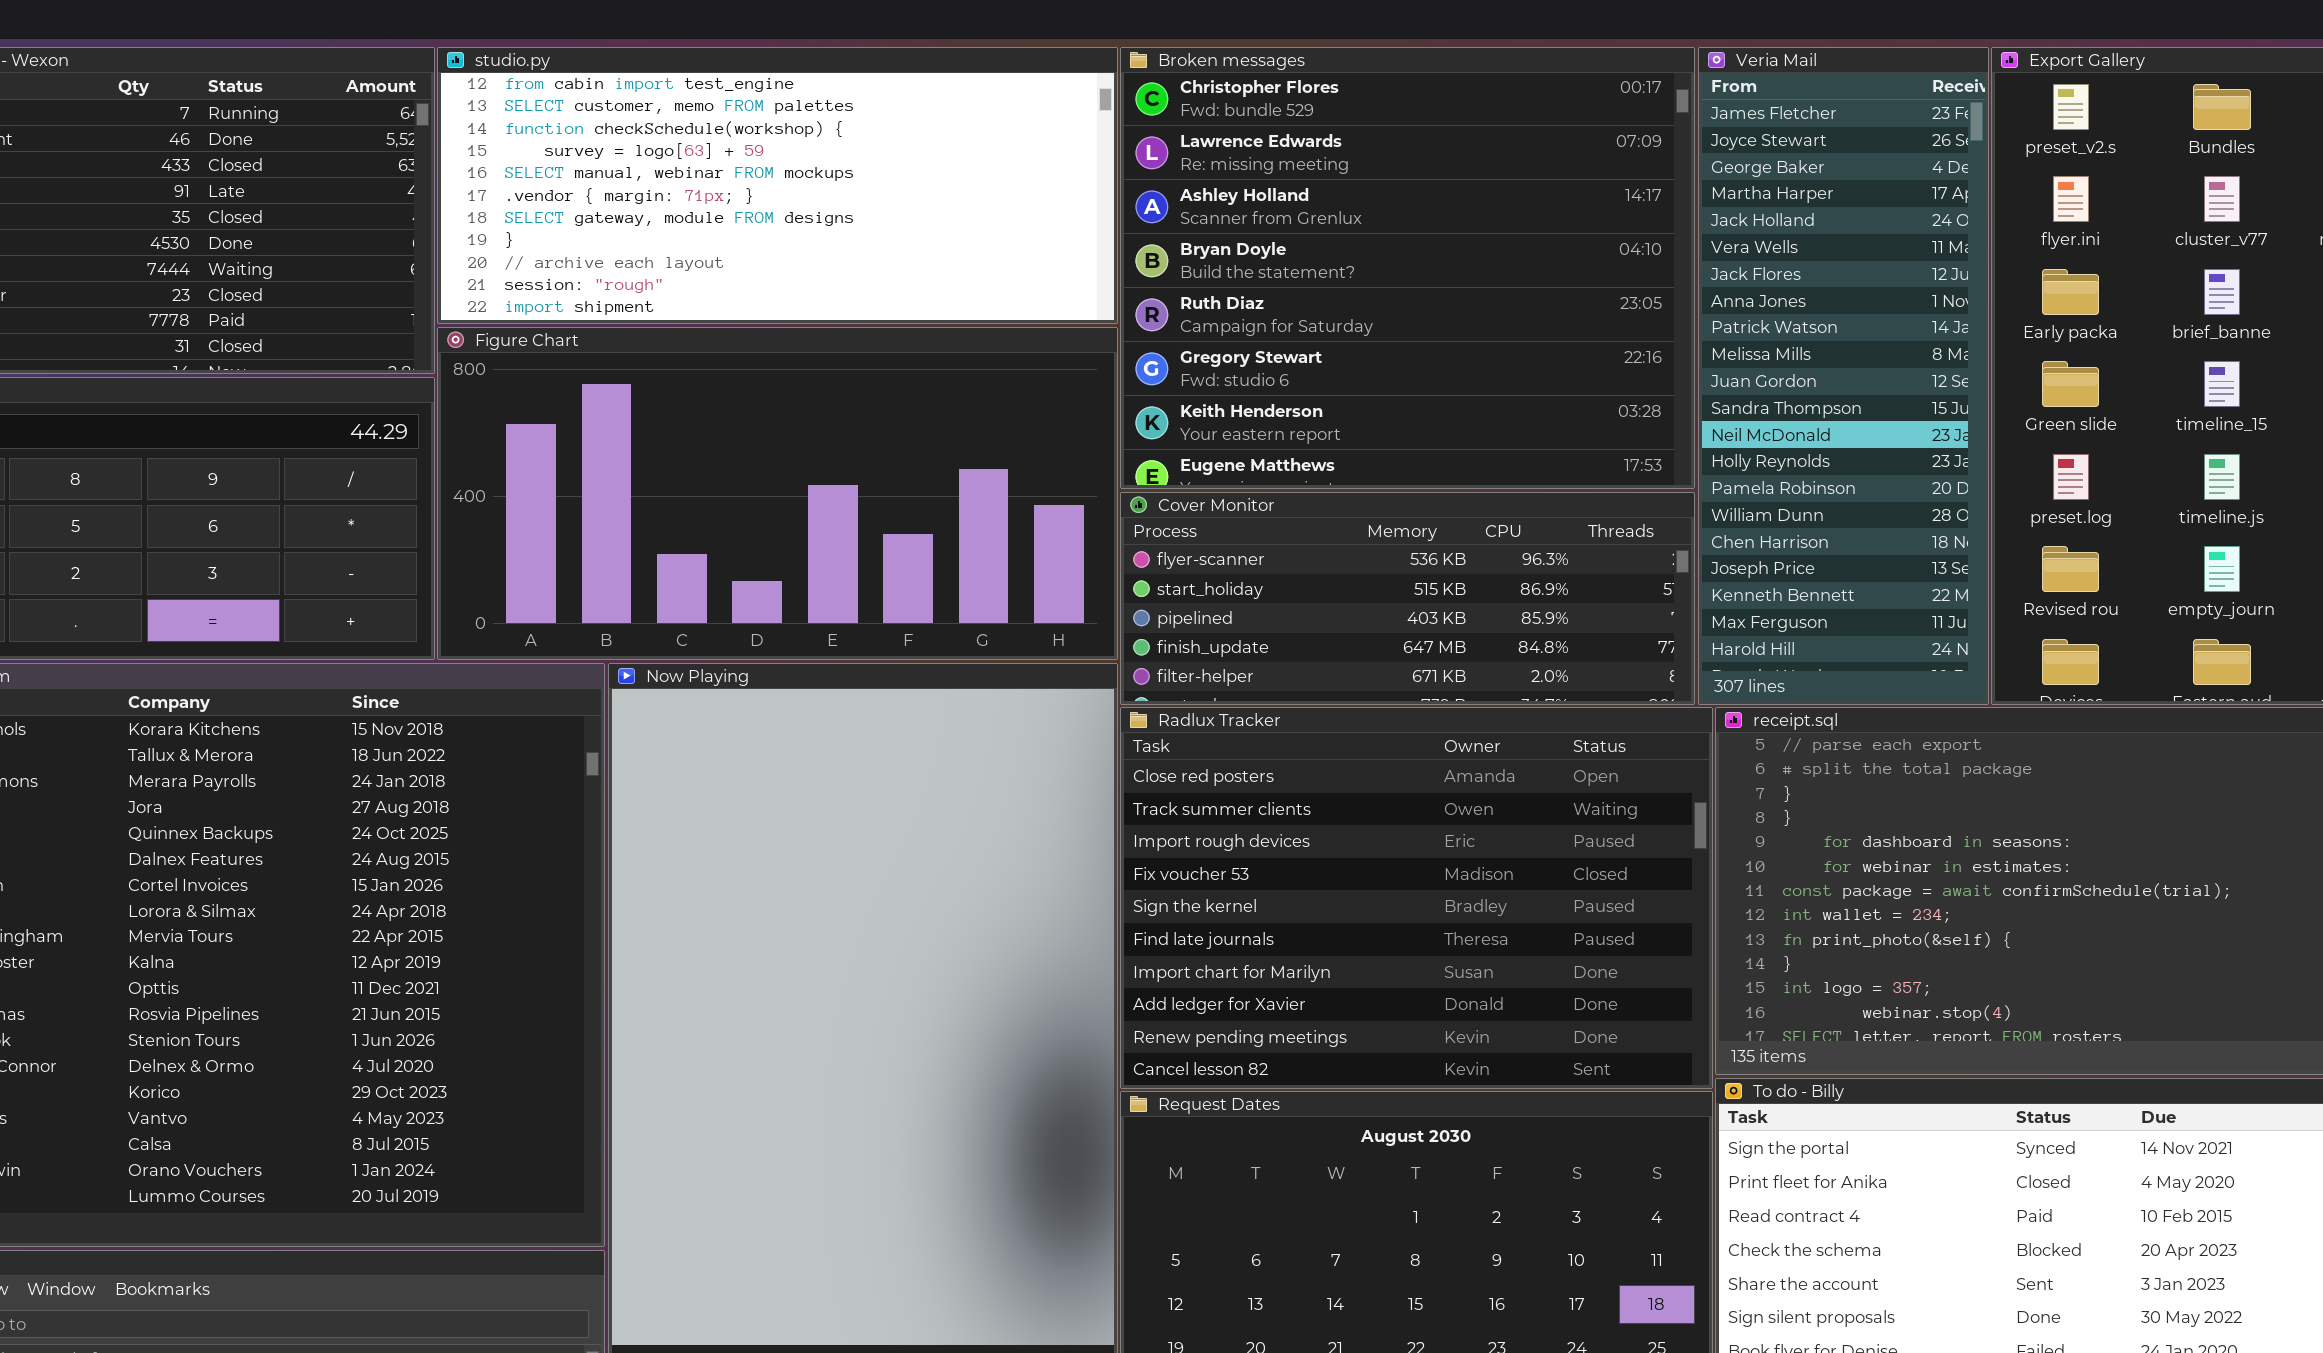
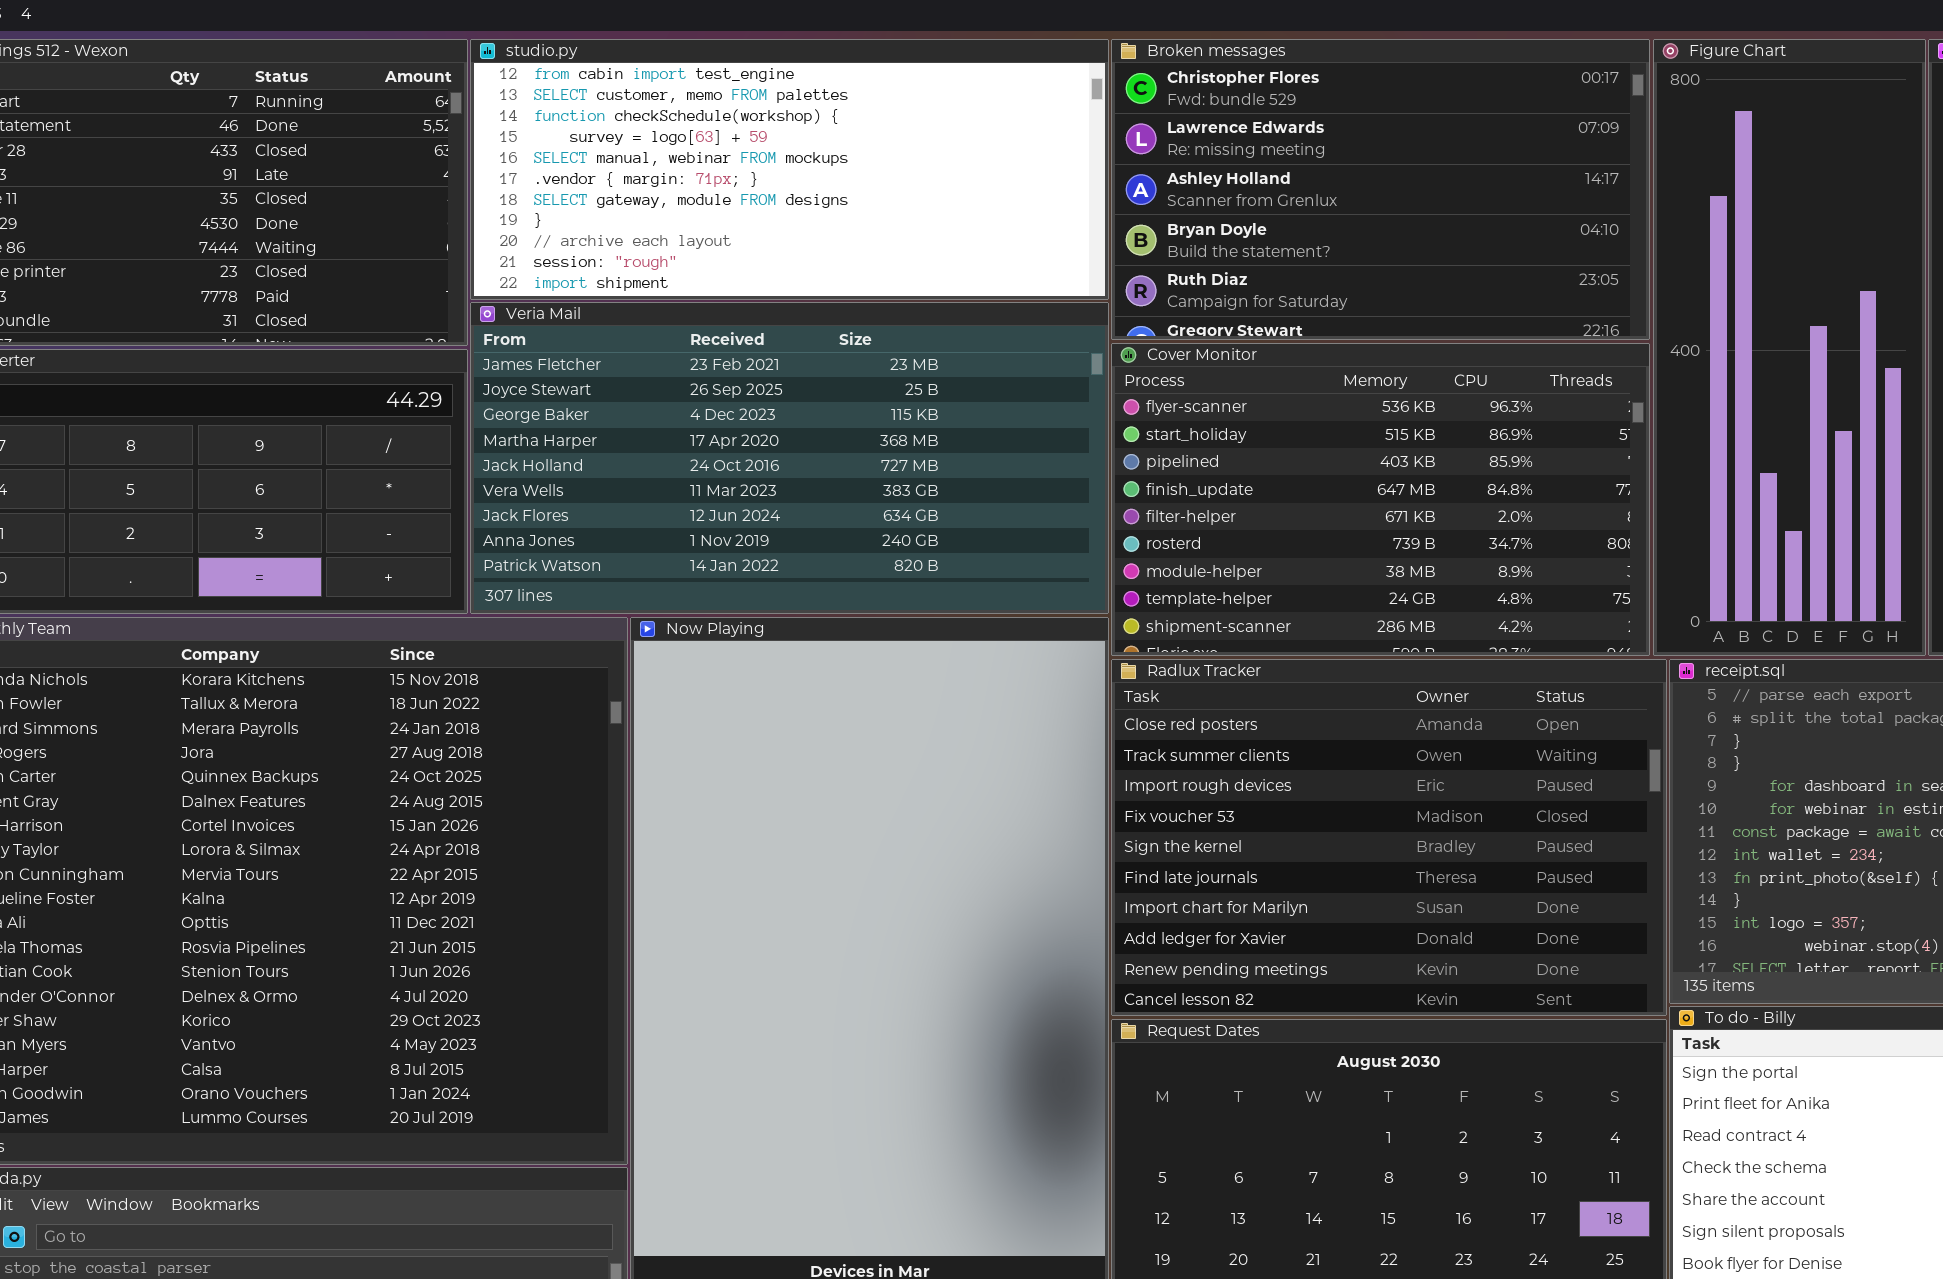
Broken messages: [1120,47,1695,489] -> [1111,39,1650,340], resized
Veria Mail: [1698,47,1989,705] -> [470,302,1109,614], moved, resized
Figure Chart: [437,327,1118,660] -> [1653,39,1926,656], moved, resized
Cover Monitor: [1120,492,1695,705] -> [1111,343,1650,656], resized

